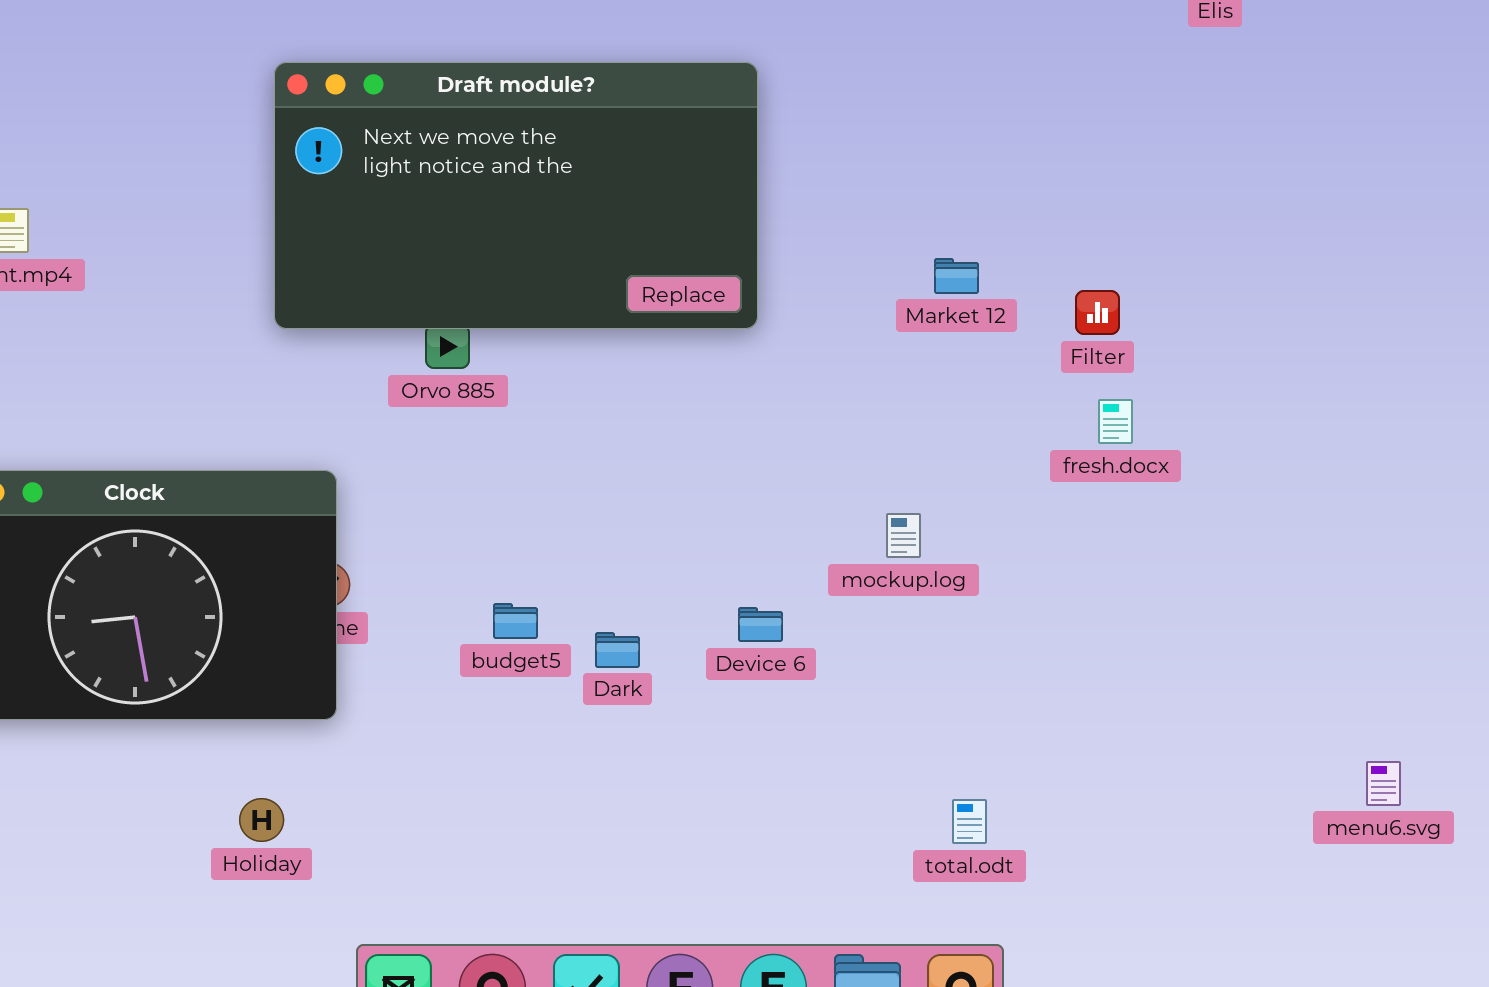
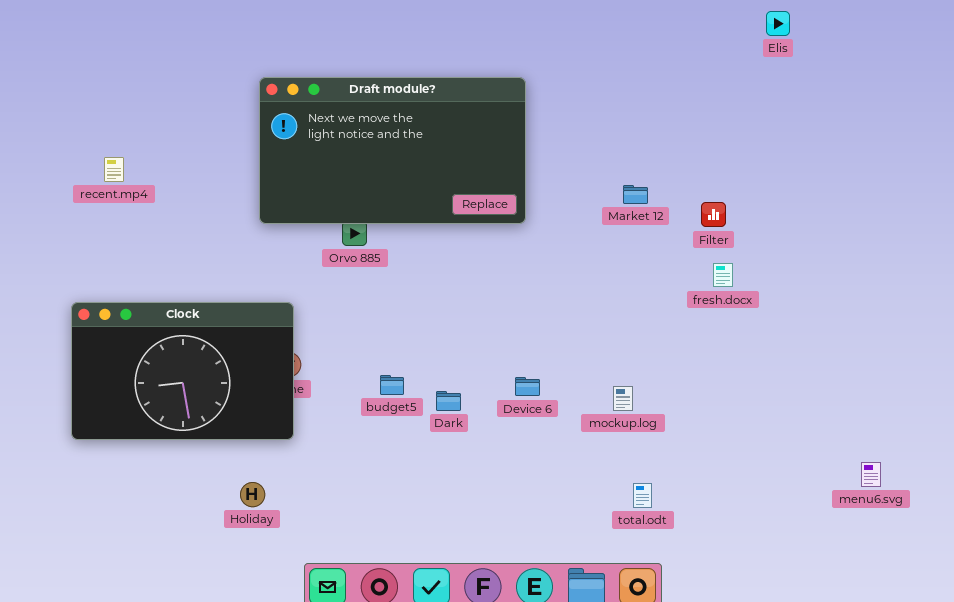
mockup.log: [886,513,921,558] -> [613,386,633,411], moved

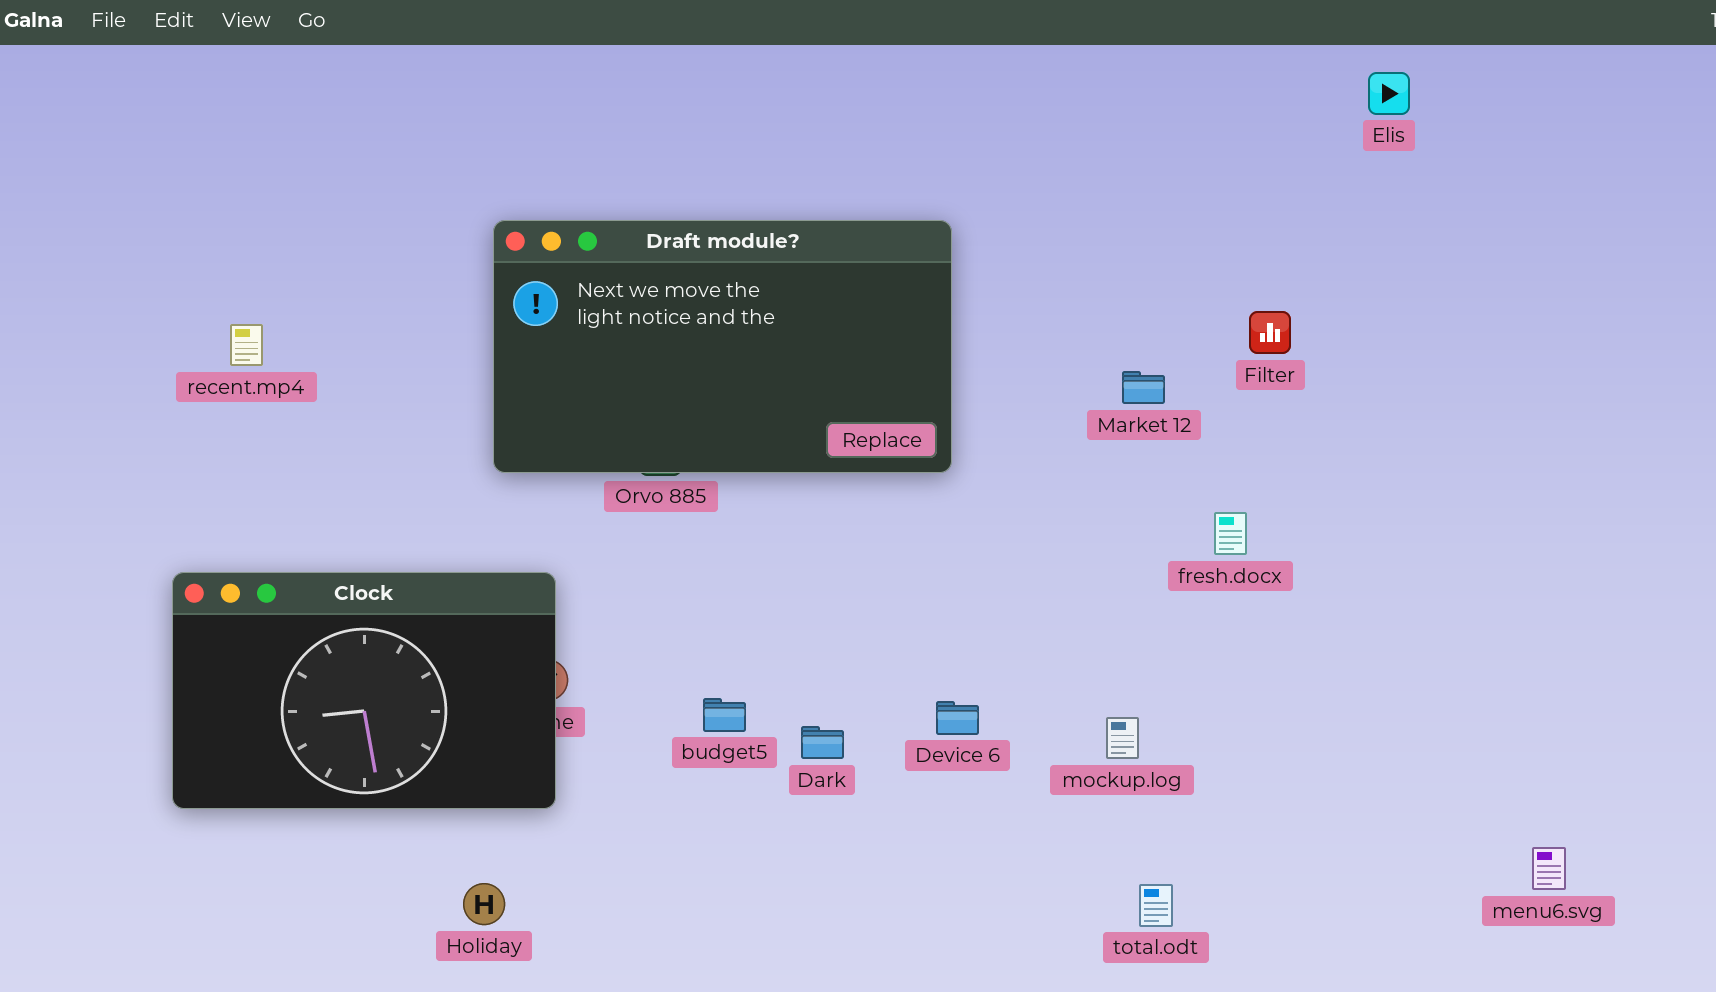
Draft module?: [259,77,526,224] -> [493,220,952,473], moved
Filter: [701,202,726,227] -> [1249,311,1291,354], moved
fresh.docx: [713,263,733,287] -> [1214,512,1247,555], moved

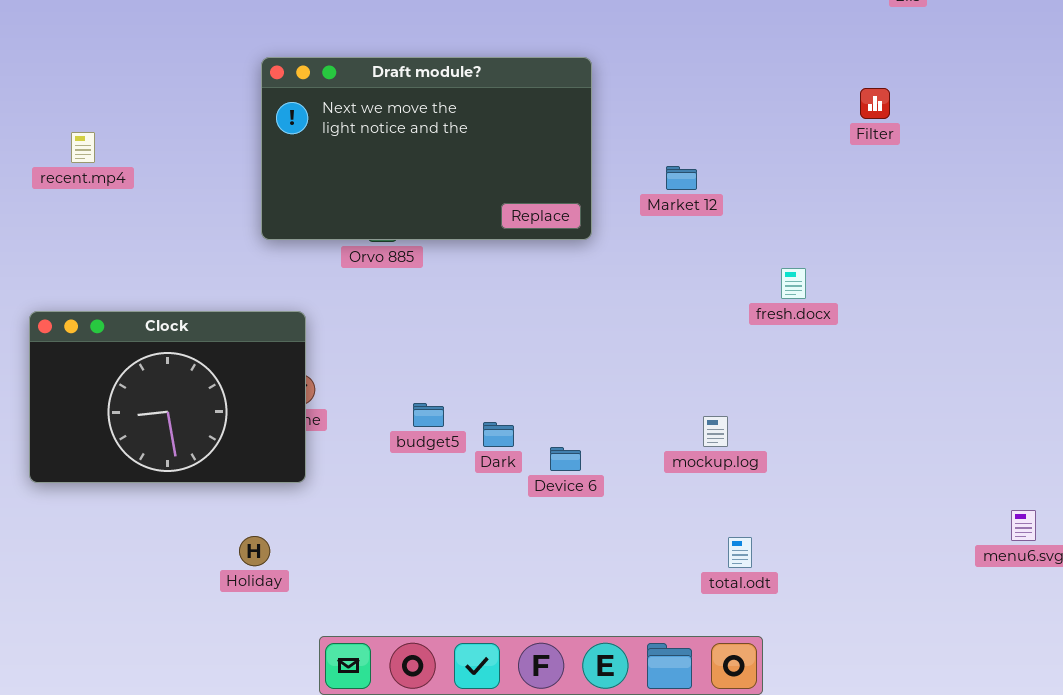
Filter: [1249,311,1291,354] -> [860,88,890,119], moved
Market 12: [1122,371,1165,404] -> [666,166,697,190], moved
Device 6: [936,701,979,735] -> [550,447,581,471], moved

